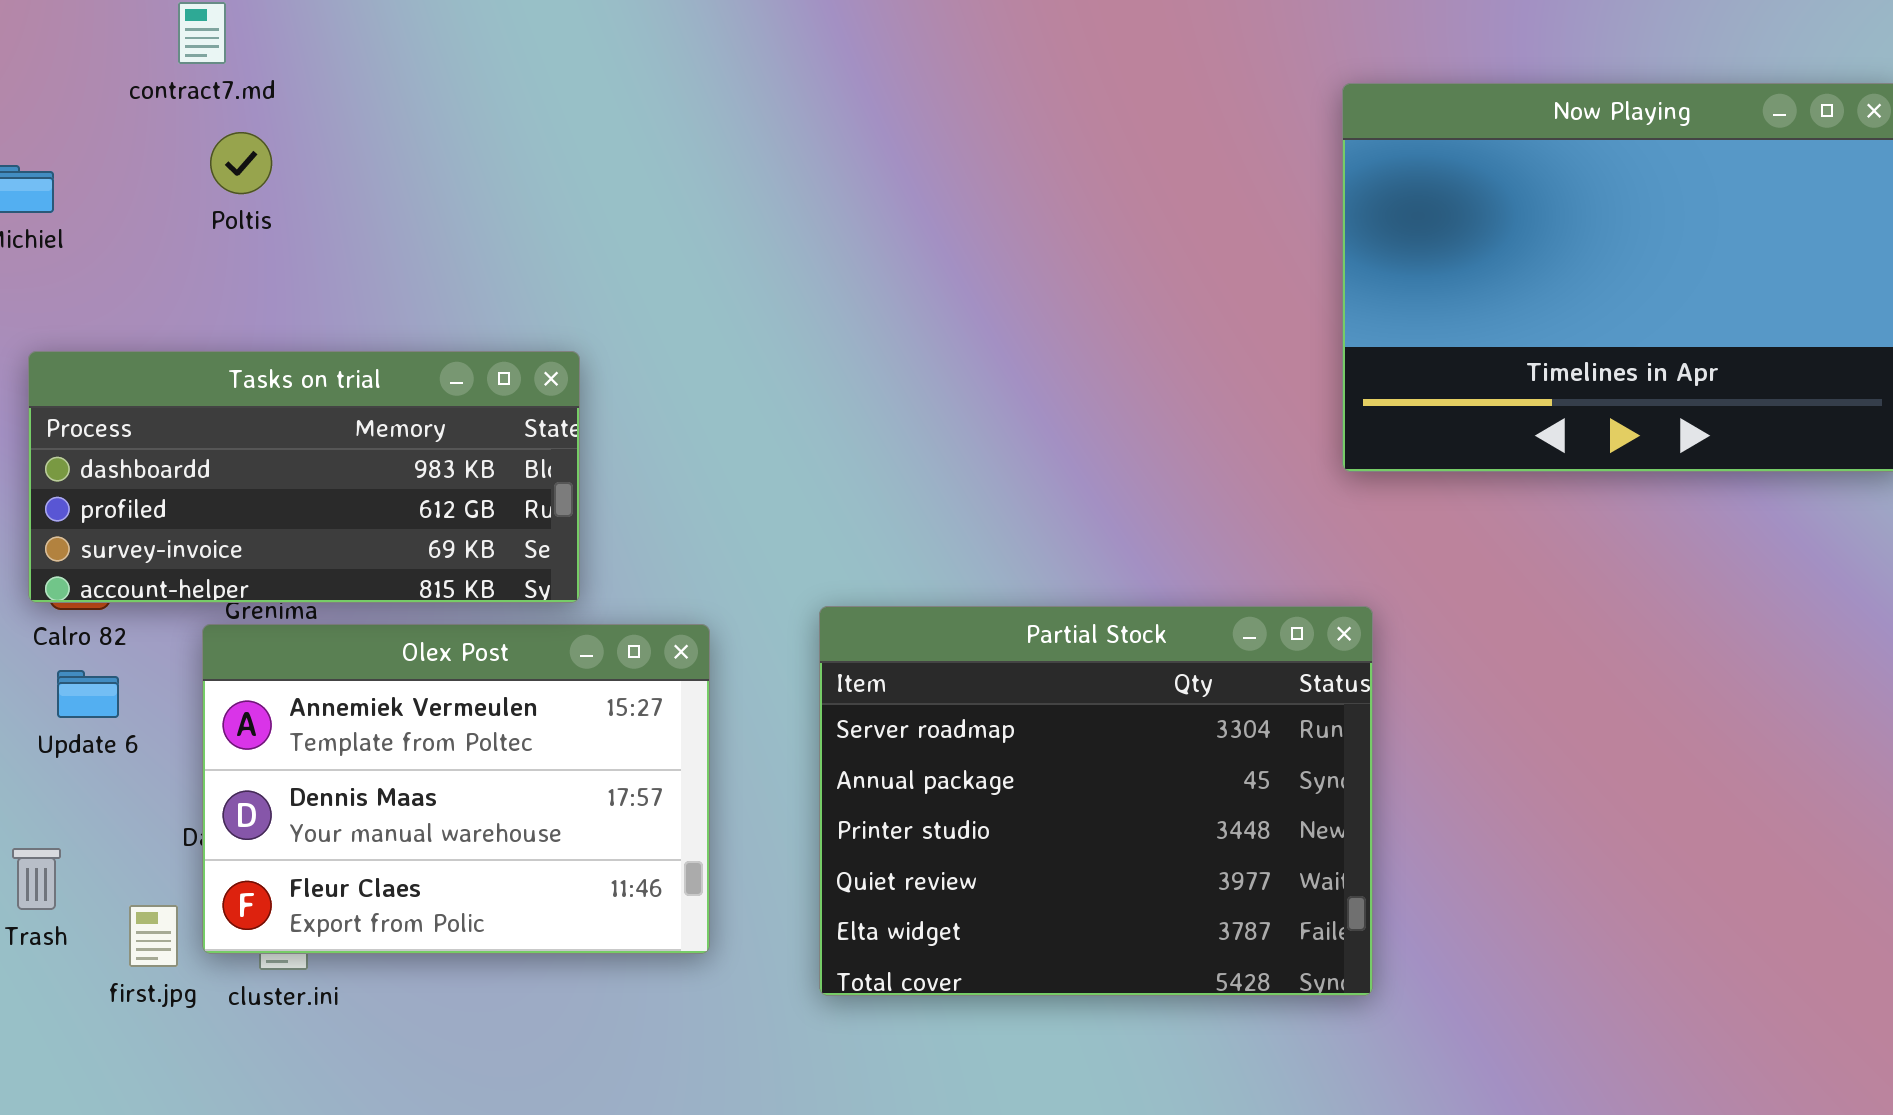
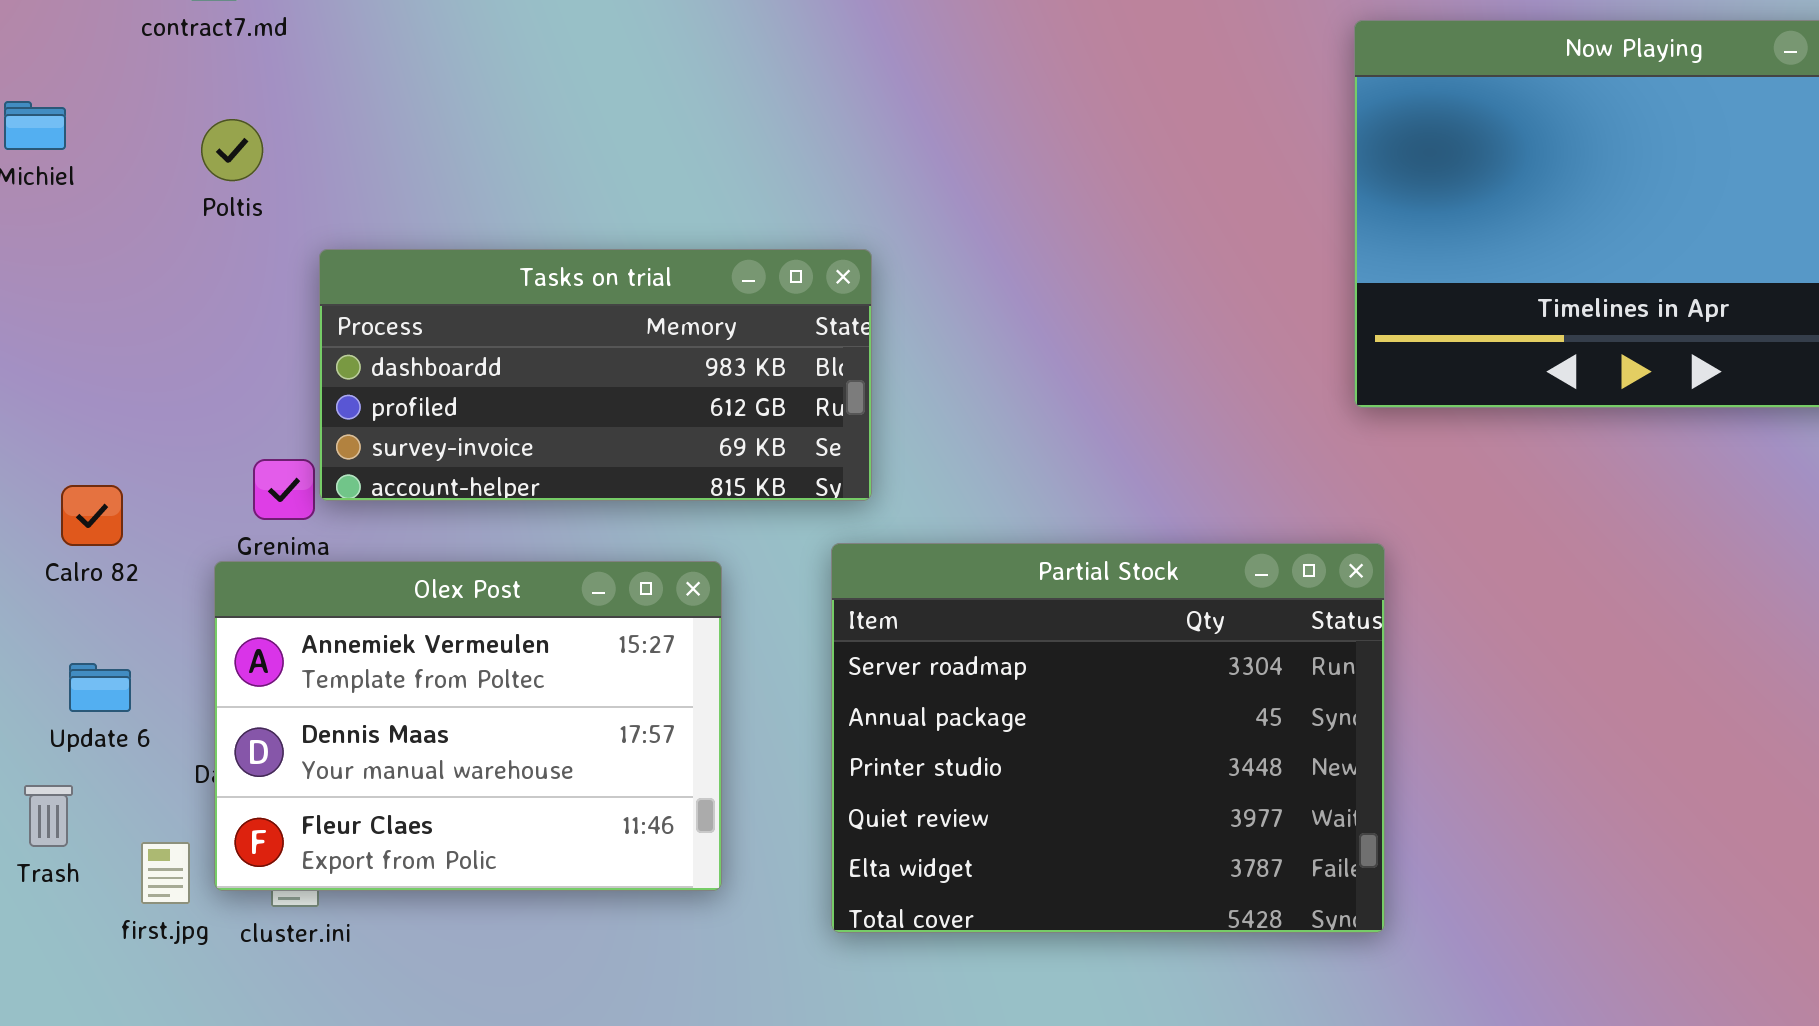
Poltis: [210,132,272,194] -> [201,119,263,181], moved
Tasks on trial: [28,351,580,603] -> [319,249,872,501], moved
Update 6: [57,670,119,718] -> [69,663,131,712], moved

